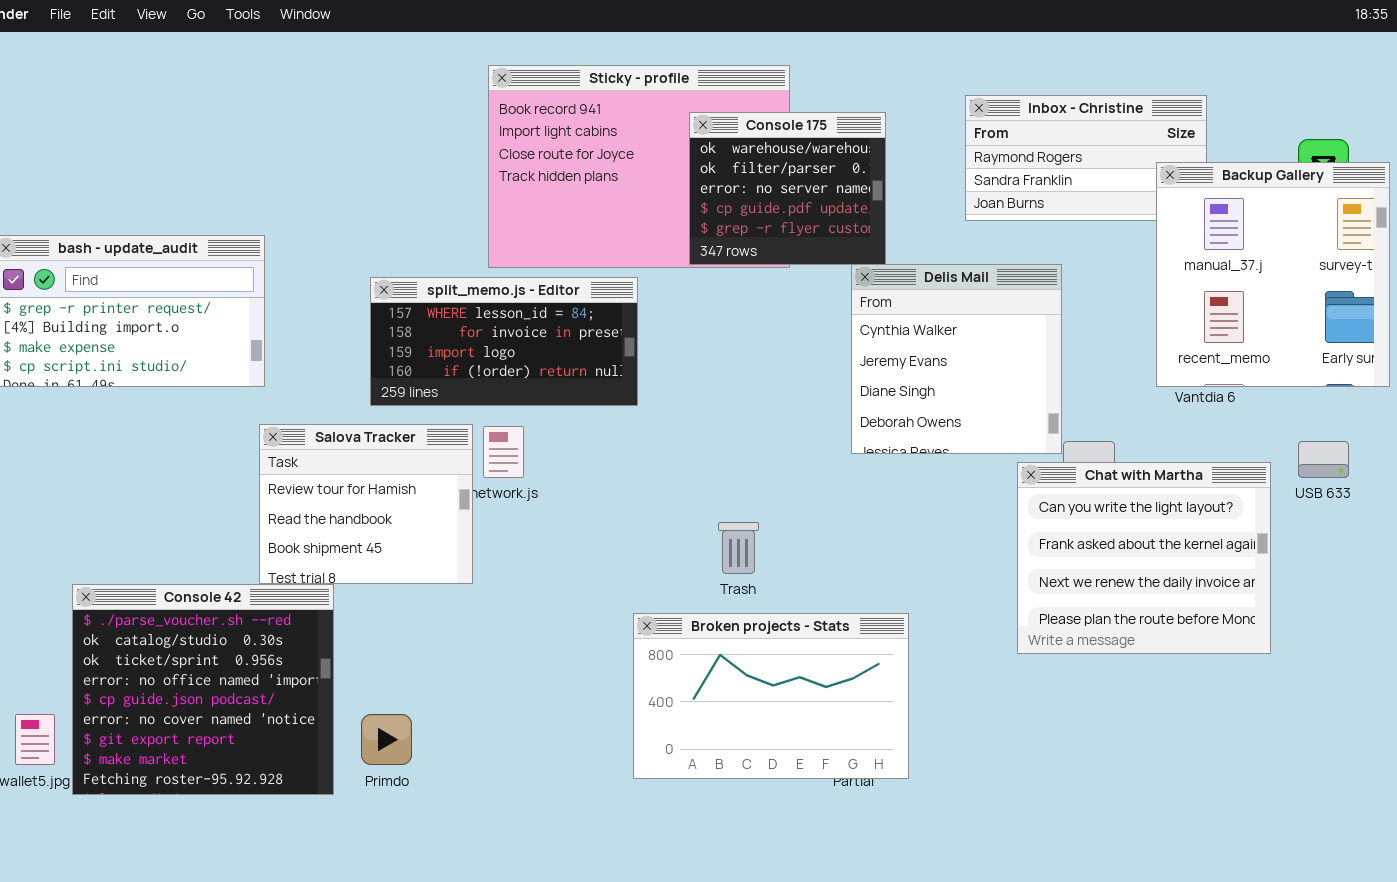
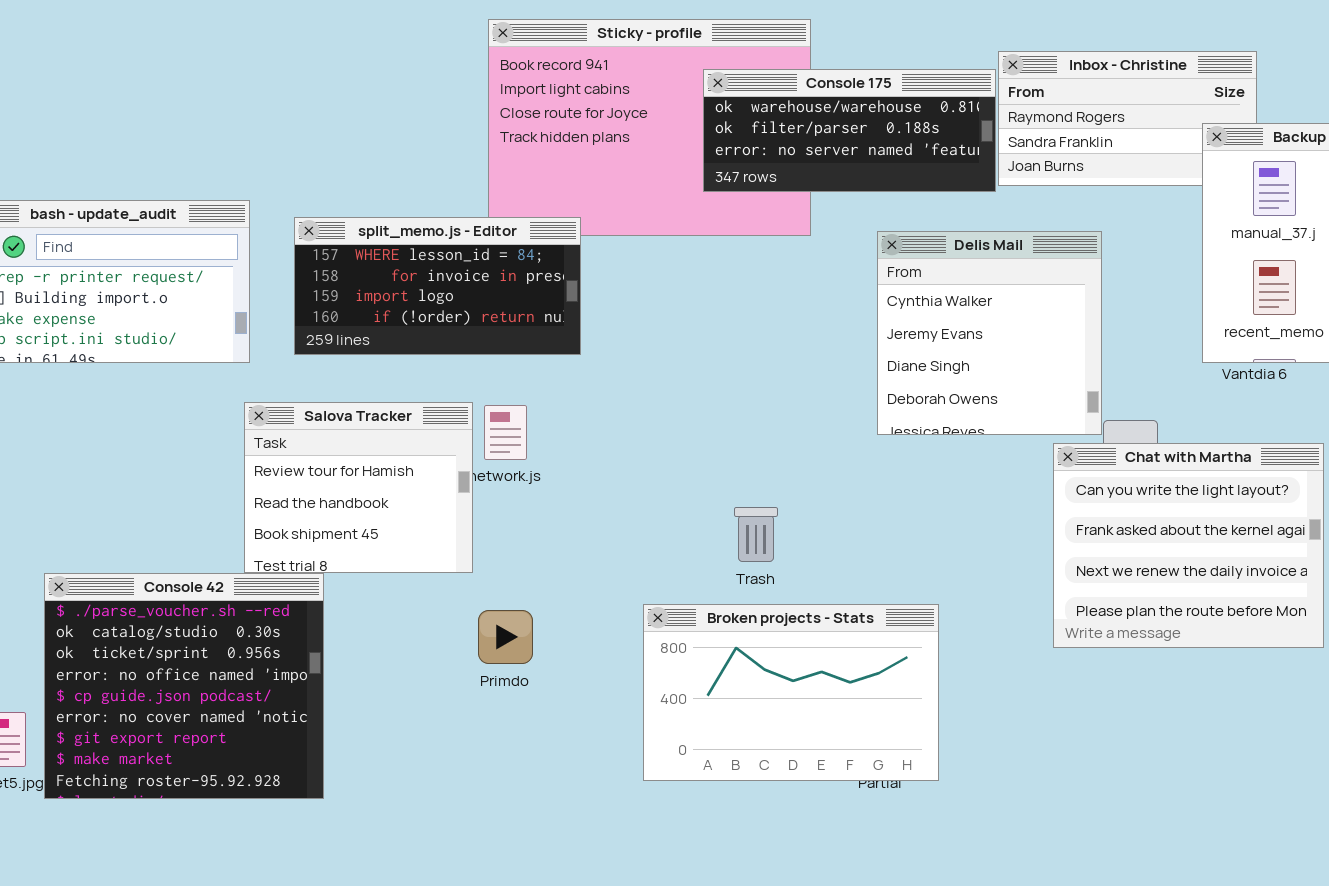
Console 175: [689,112,886,265] -> [703,69,996,192], resized
split_memo.js - Editor: [370,277,638,406] -> [294,217,581,355], moved
Primdo: [361,714,412,765] -> [478,610,533,664], moved

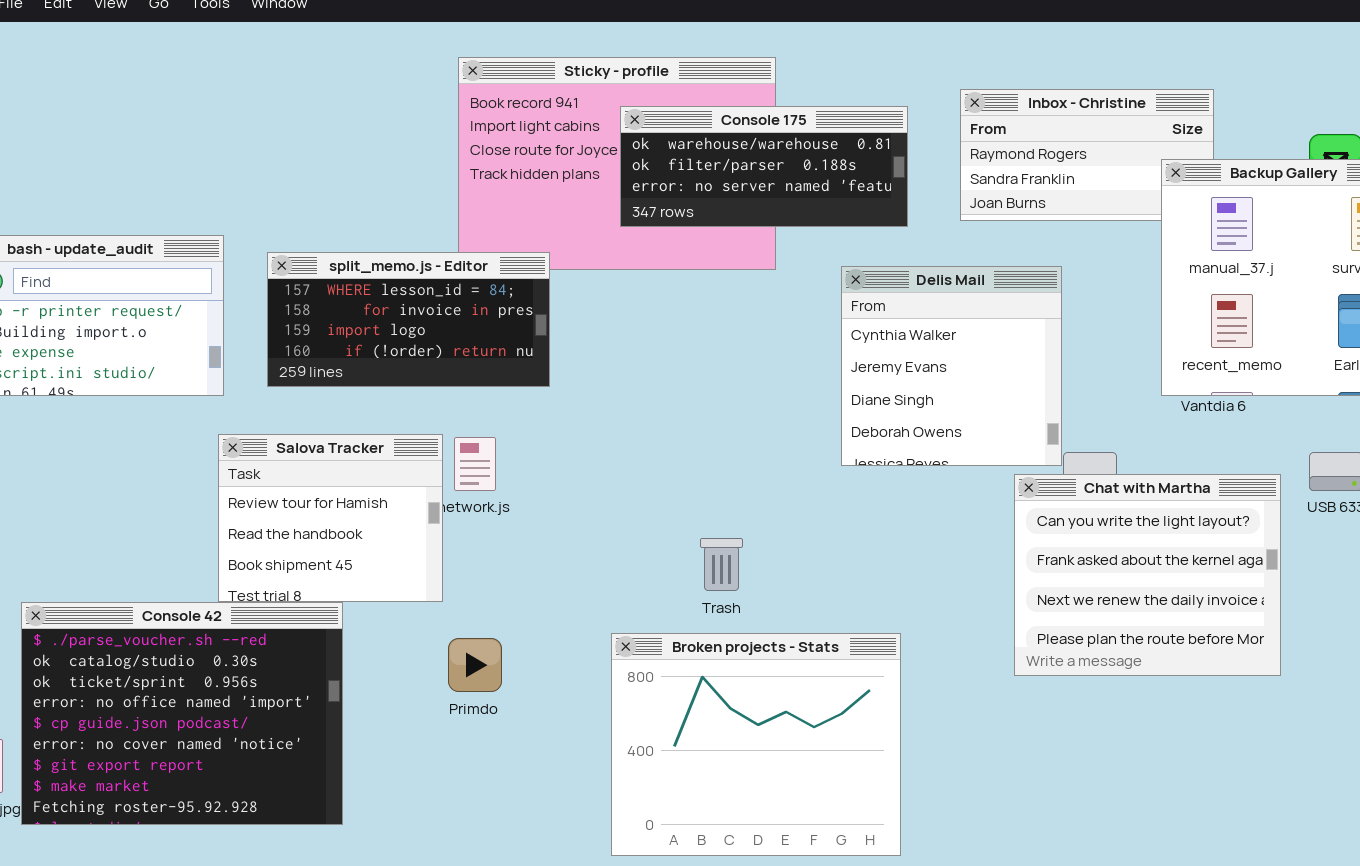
Console 175: [703,69,996,192] -> [620,106,908,227], moved
Console 42: [44,573,324,799] -> [21,602,343,825], resized
Broken projects - Stats: [643,604,939,781] -> [611,633,901,856], resized

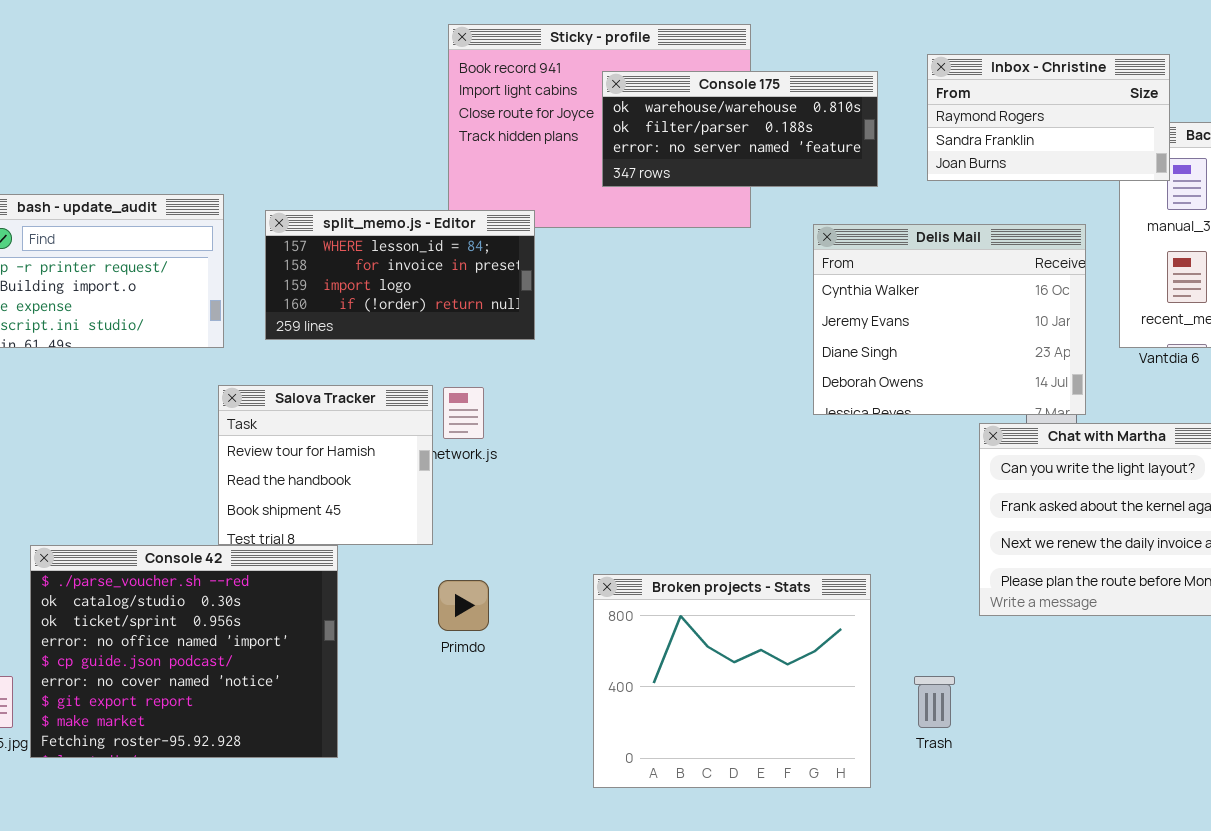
Inbox - Christine: [960,89,1214,221] -> [927,54,1170,181], raised
Delis Mail: [841,266,1062,466] -> [813,224,1086,415], resized
Trash: [700,538,743,591] -> [914,676,955,728], moved

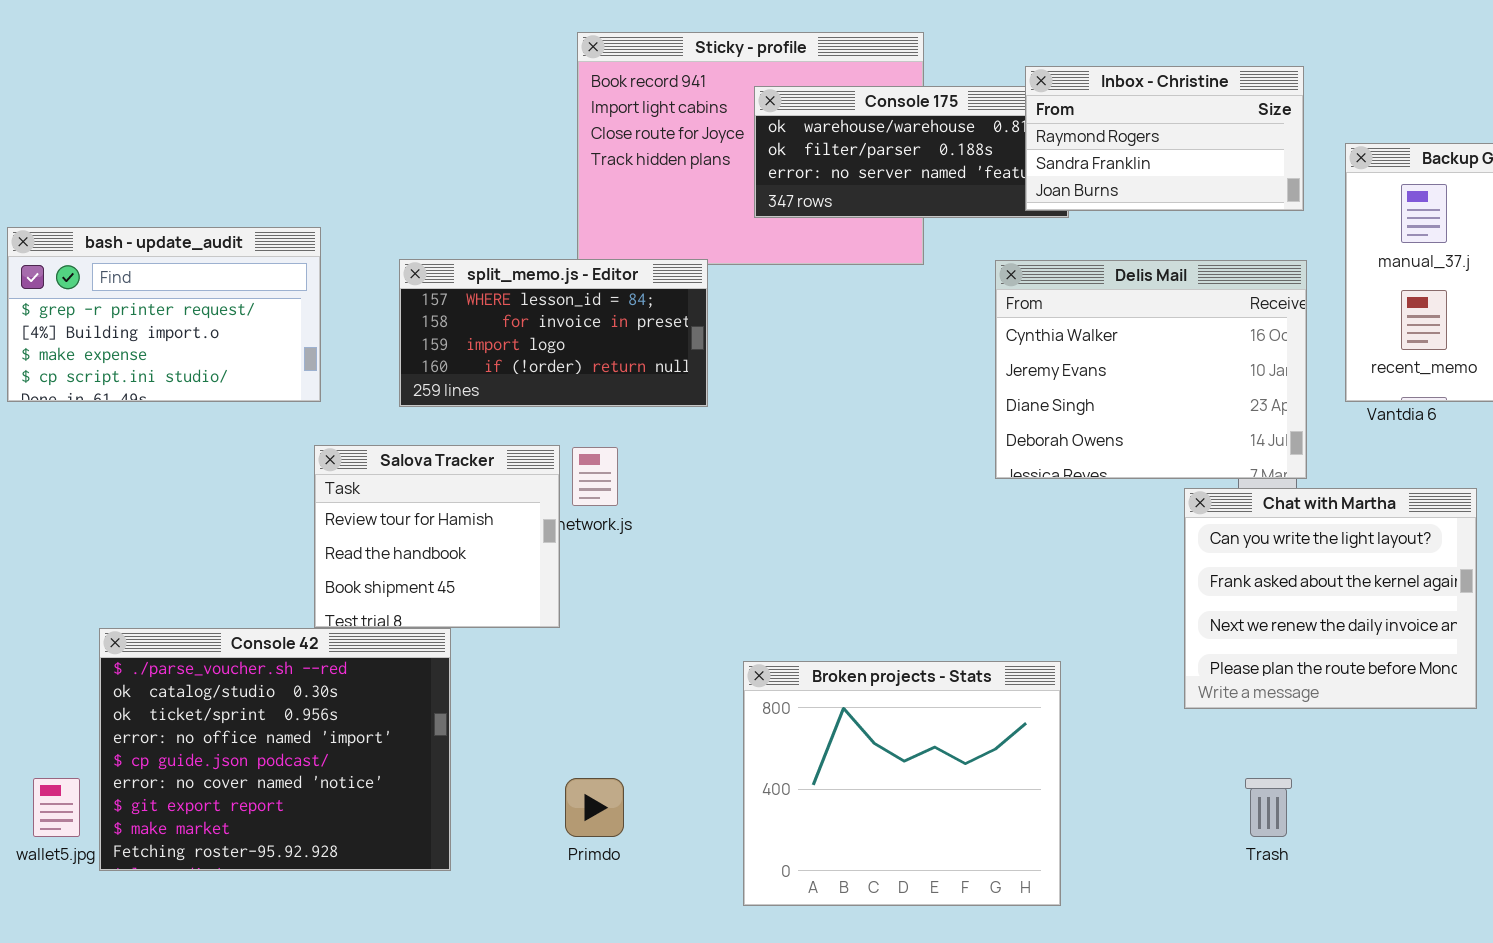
Inbox - Christine: [927,54,1170,181] -> [1025,66,1304,211], moved
split_memo.js - Editor: [265,210,535,340] -> [399,259,708,407], moved
Primdo: [438,580,489,631] -> [565,778,624,837], moved
Trash: [914,676,955,728] -> [1245,778,1292,837], moved

